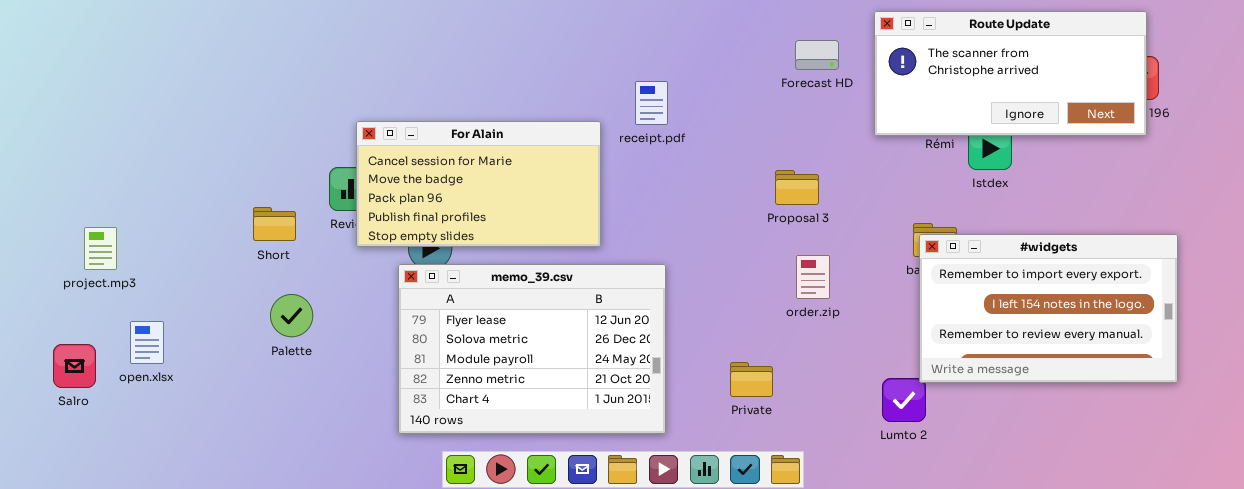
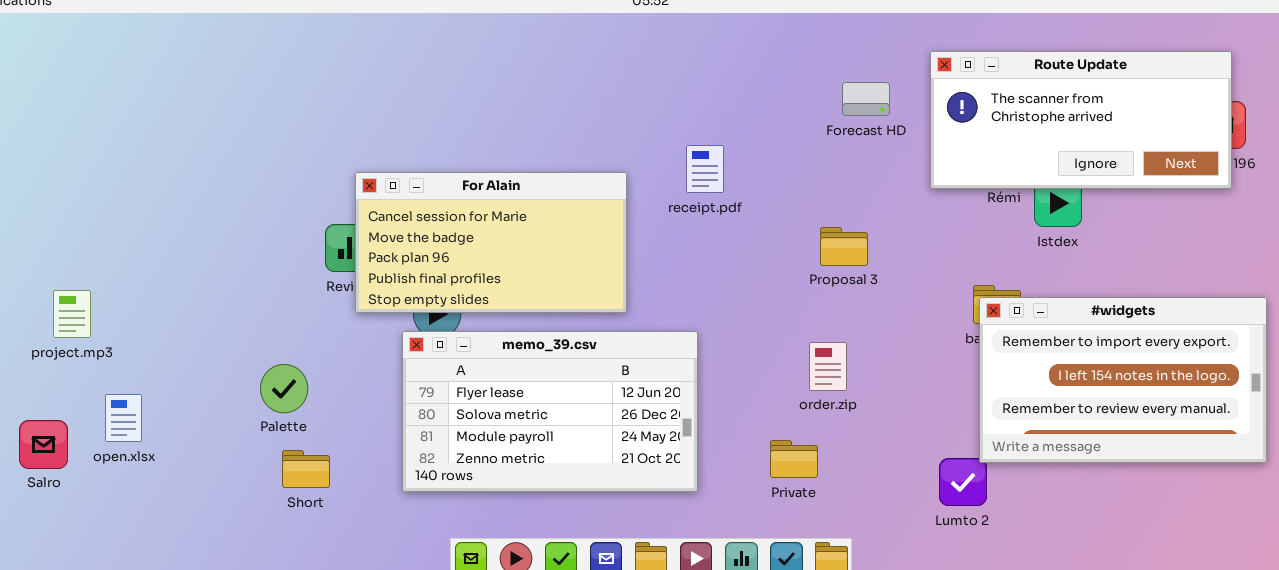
receipt.pdf: [635,81,668,125] -> [686,145,724,193], moved
Short: [253,207,296,241] -> [282,450,330,488], moved
order.zip: [796,255,830,299] -> [809,342,847,391], moved
memo_39.csv: [398,264,666,434] -> [402,331,698,492], resized

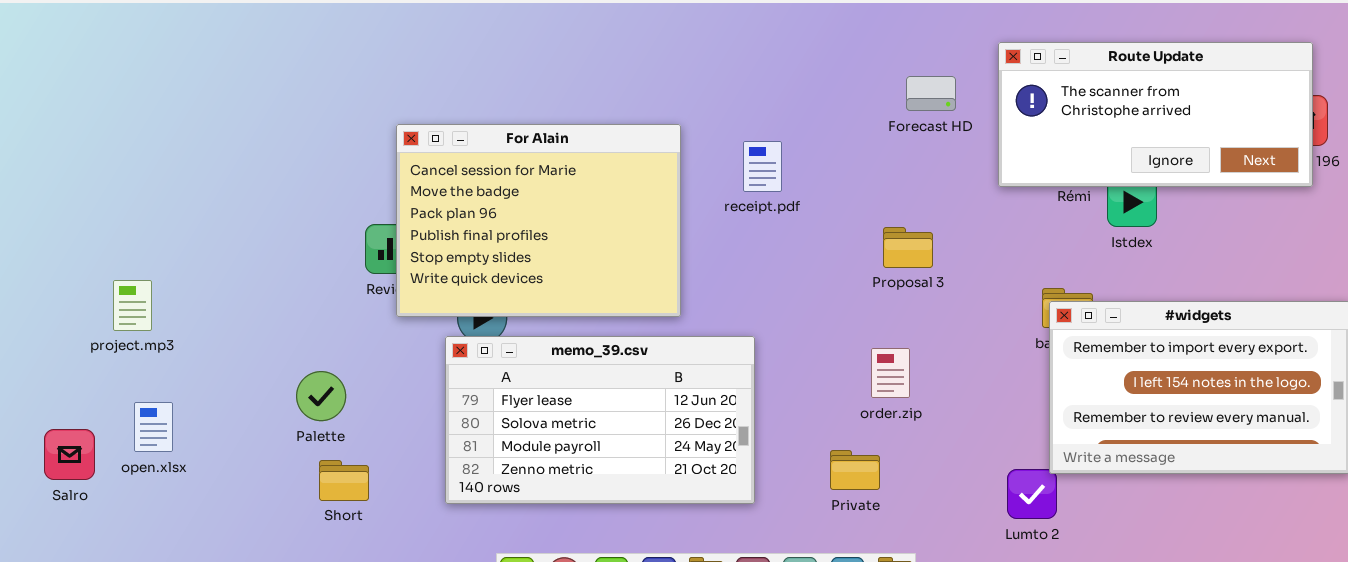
For Alain: [355,172,627,313] -> [396,124,681,317], resized
project.mp3: [53,290,91,338] -> [113,280,152,331], moved

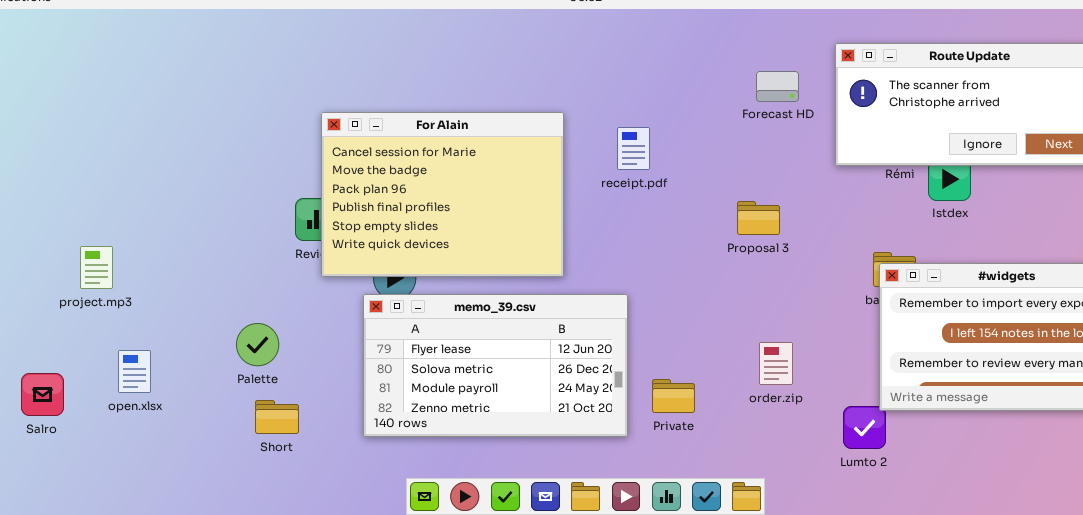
order.zip: [871,348,910,398] -> [759,342,793,385], moved
open.xlsx: [134,402,173,452] -> [118,350,151,393], moved
Private: [830,450,880,490] -> [652,379,695,413], moved

